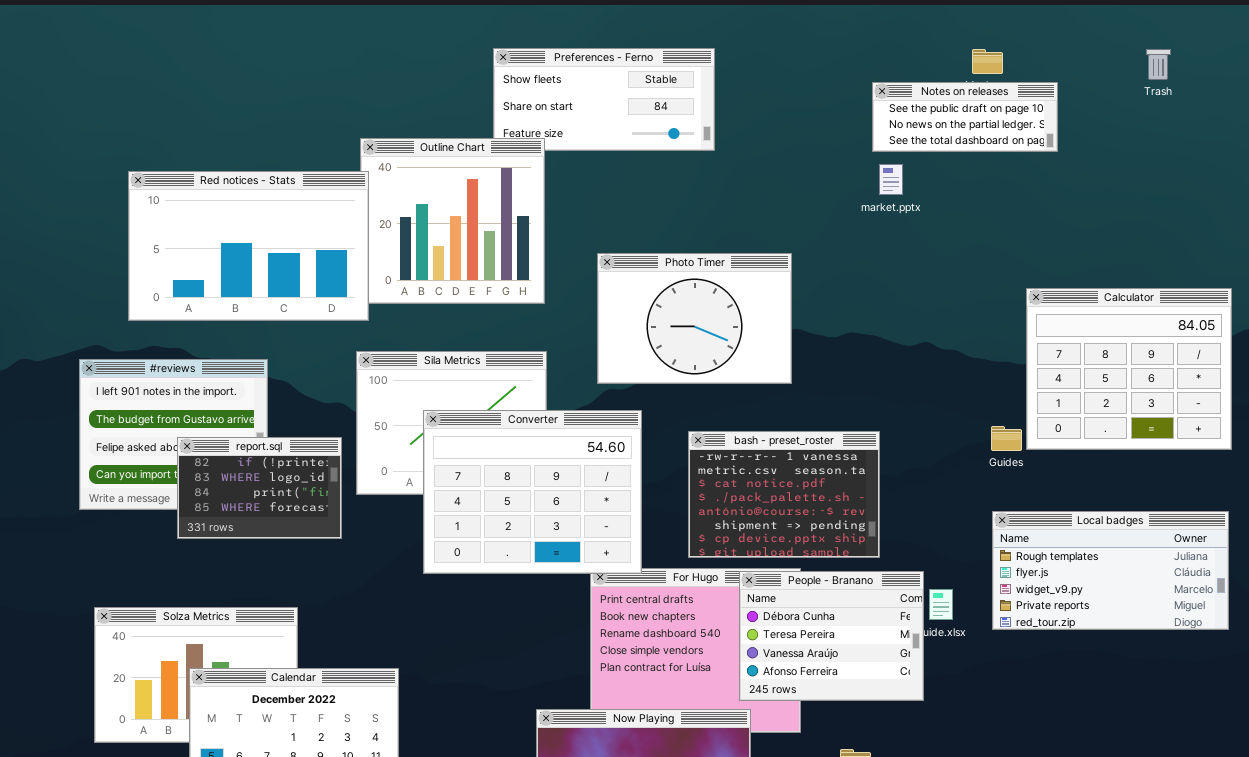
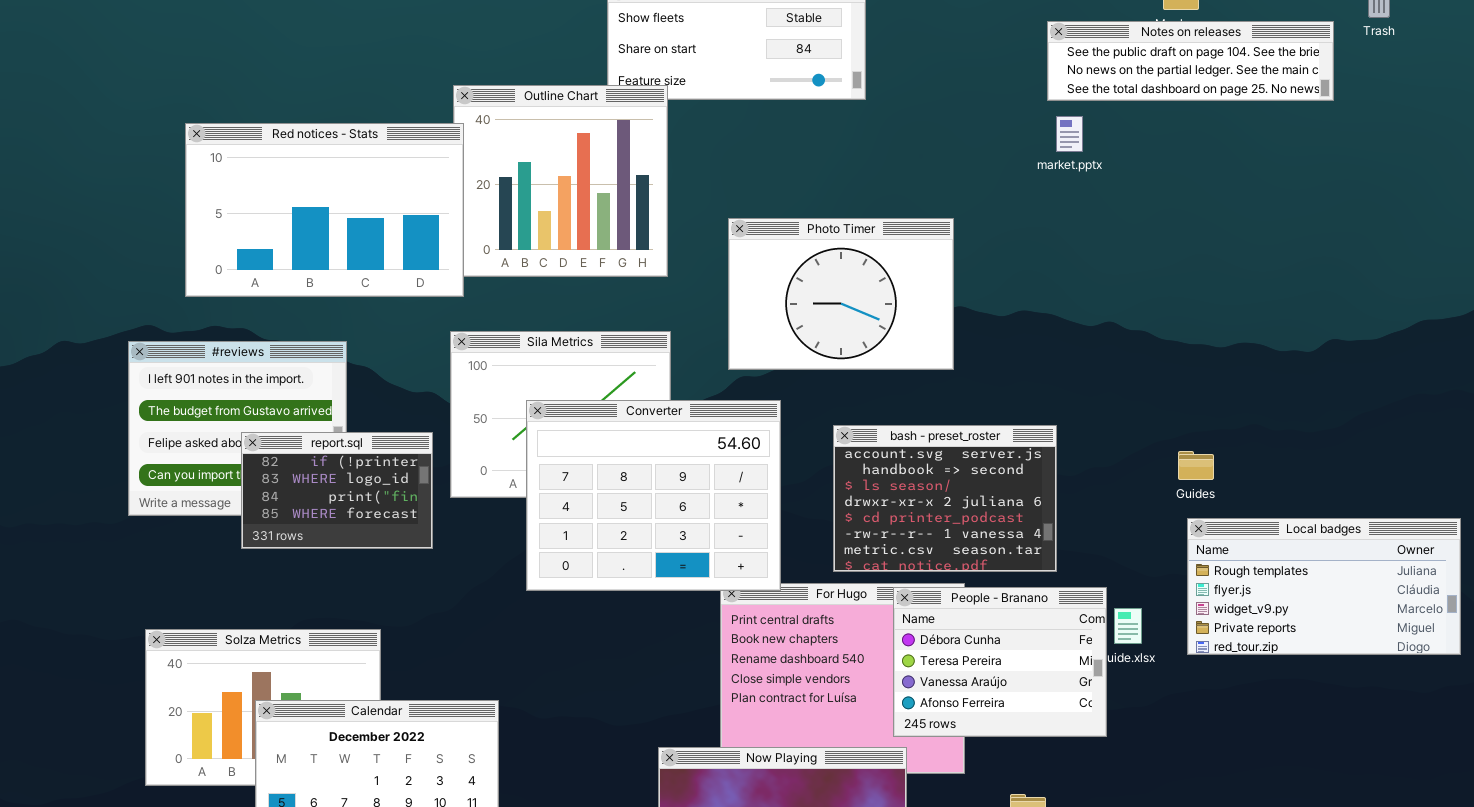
Notes on releases: [872,82,1058,152] -> [1047,21,1334,101], resized
Calculator: [1026,288,1232,450] -> none, closed
Guides: [991,426,1022,451] -> [1178,451,1214,480], moved
bash - preset_roster: [688,431,880,558] -> [833,425,1057,572], scrolled up 5 rows

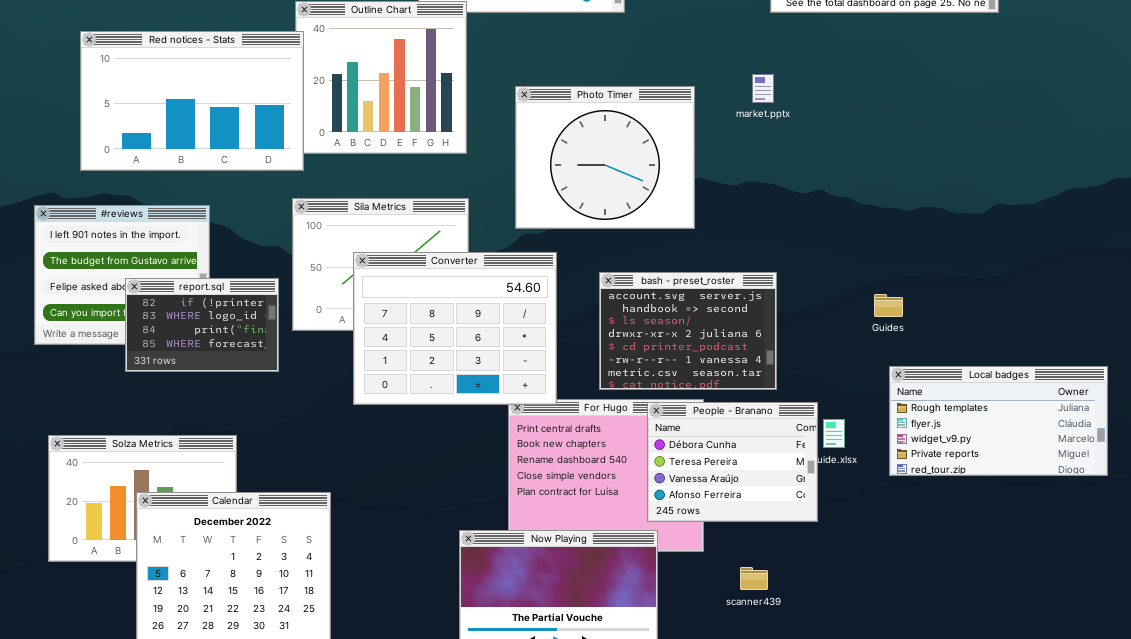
market.pptx: [1056,116,1083,152] -> [752,74,774,103], moved
Photo Timer: [728,218,954,370] -> [515,86,695,229], resized
Local badges: [1187,518,1461,655] -> [889,366,1108,476], moved

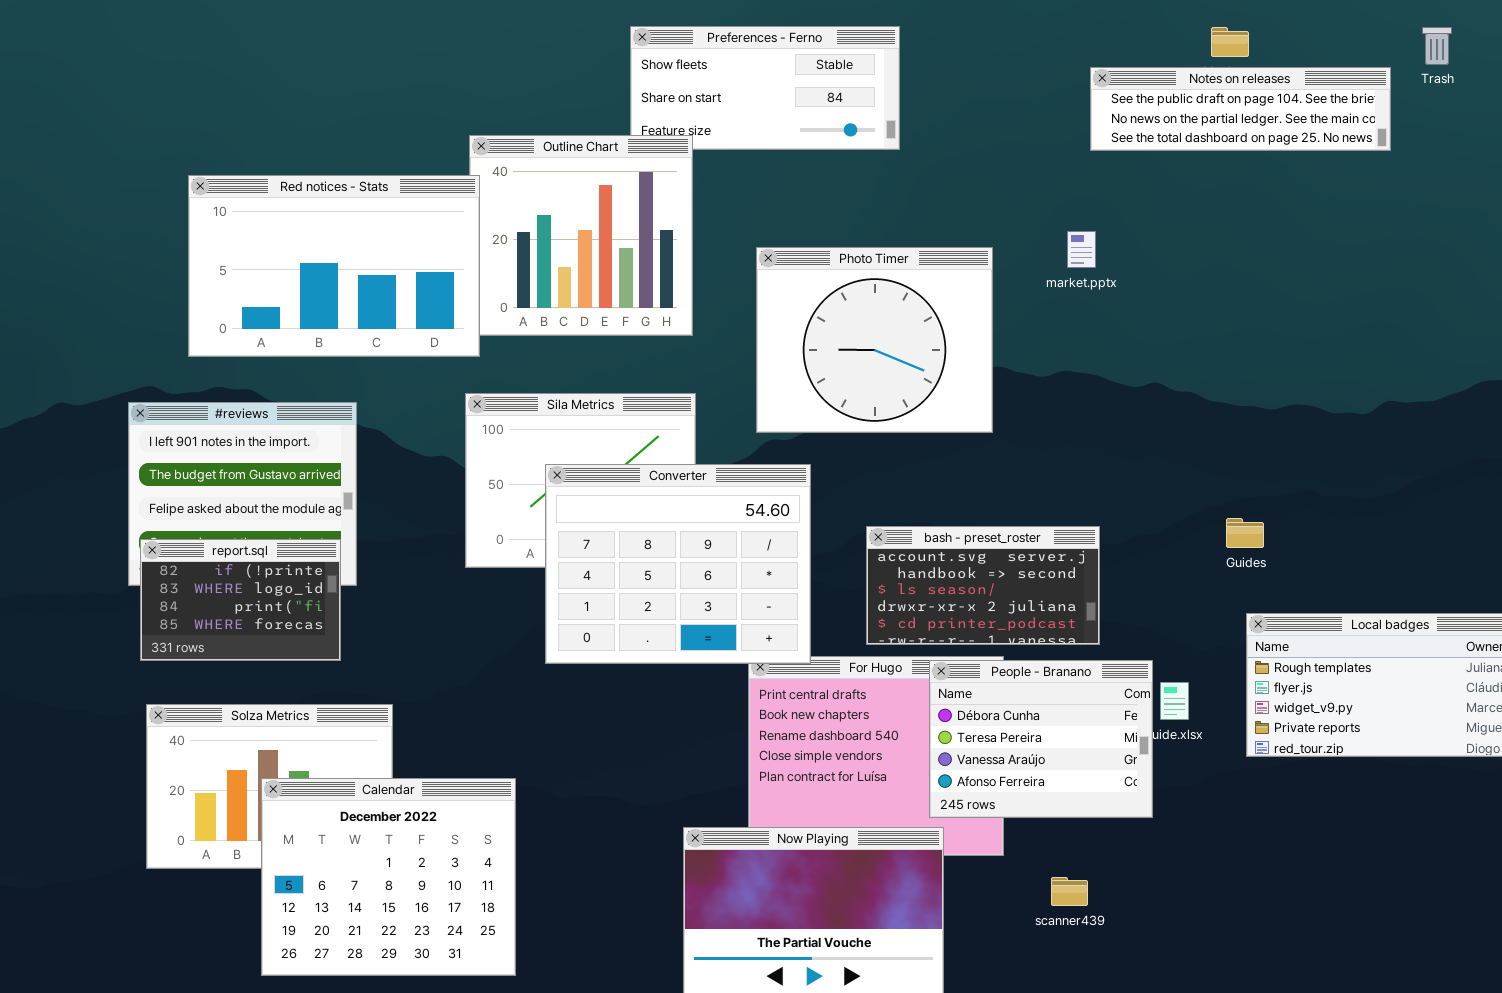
bash - preset_roster: [599,272,777,390] -> [866,526,1100,645], resized
report.sql: [125,278,279,372] -> [140,539,341,661], moved

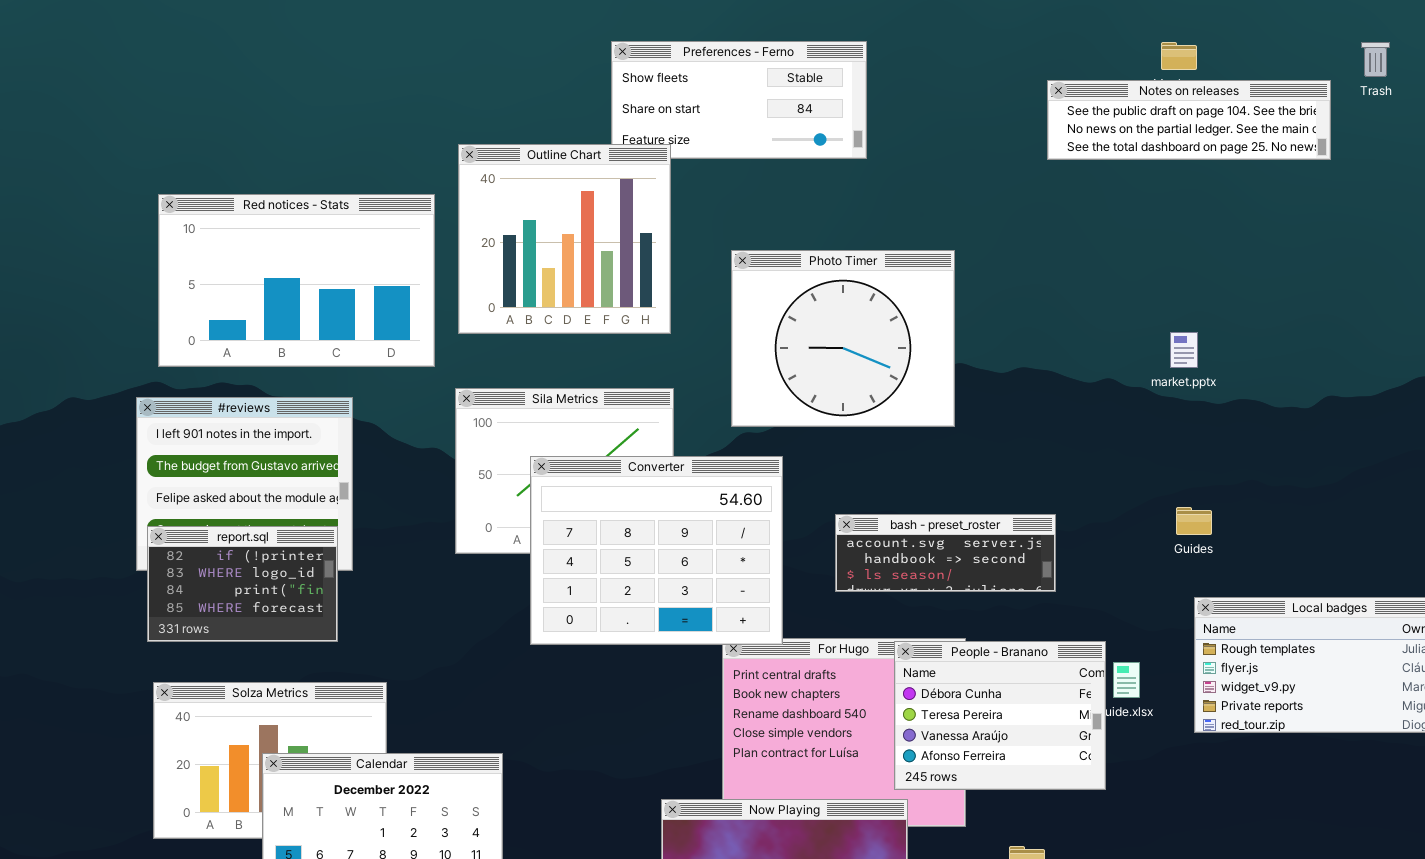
Red notices - Stats: [188,175,480,357] -> [158,194,435,367], moved
market.pptx: [1067,231,1096,268] -> [1170,332,1198,368], moved
bash - preset_roster: [866,526,1100,645] -> [835,514,1056,592], resized

